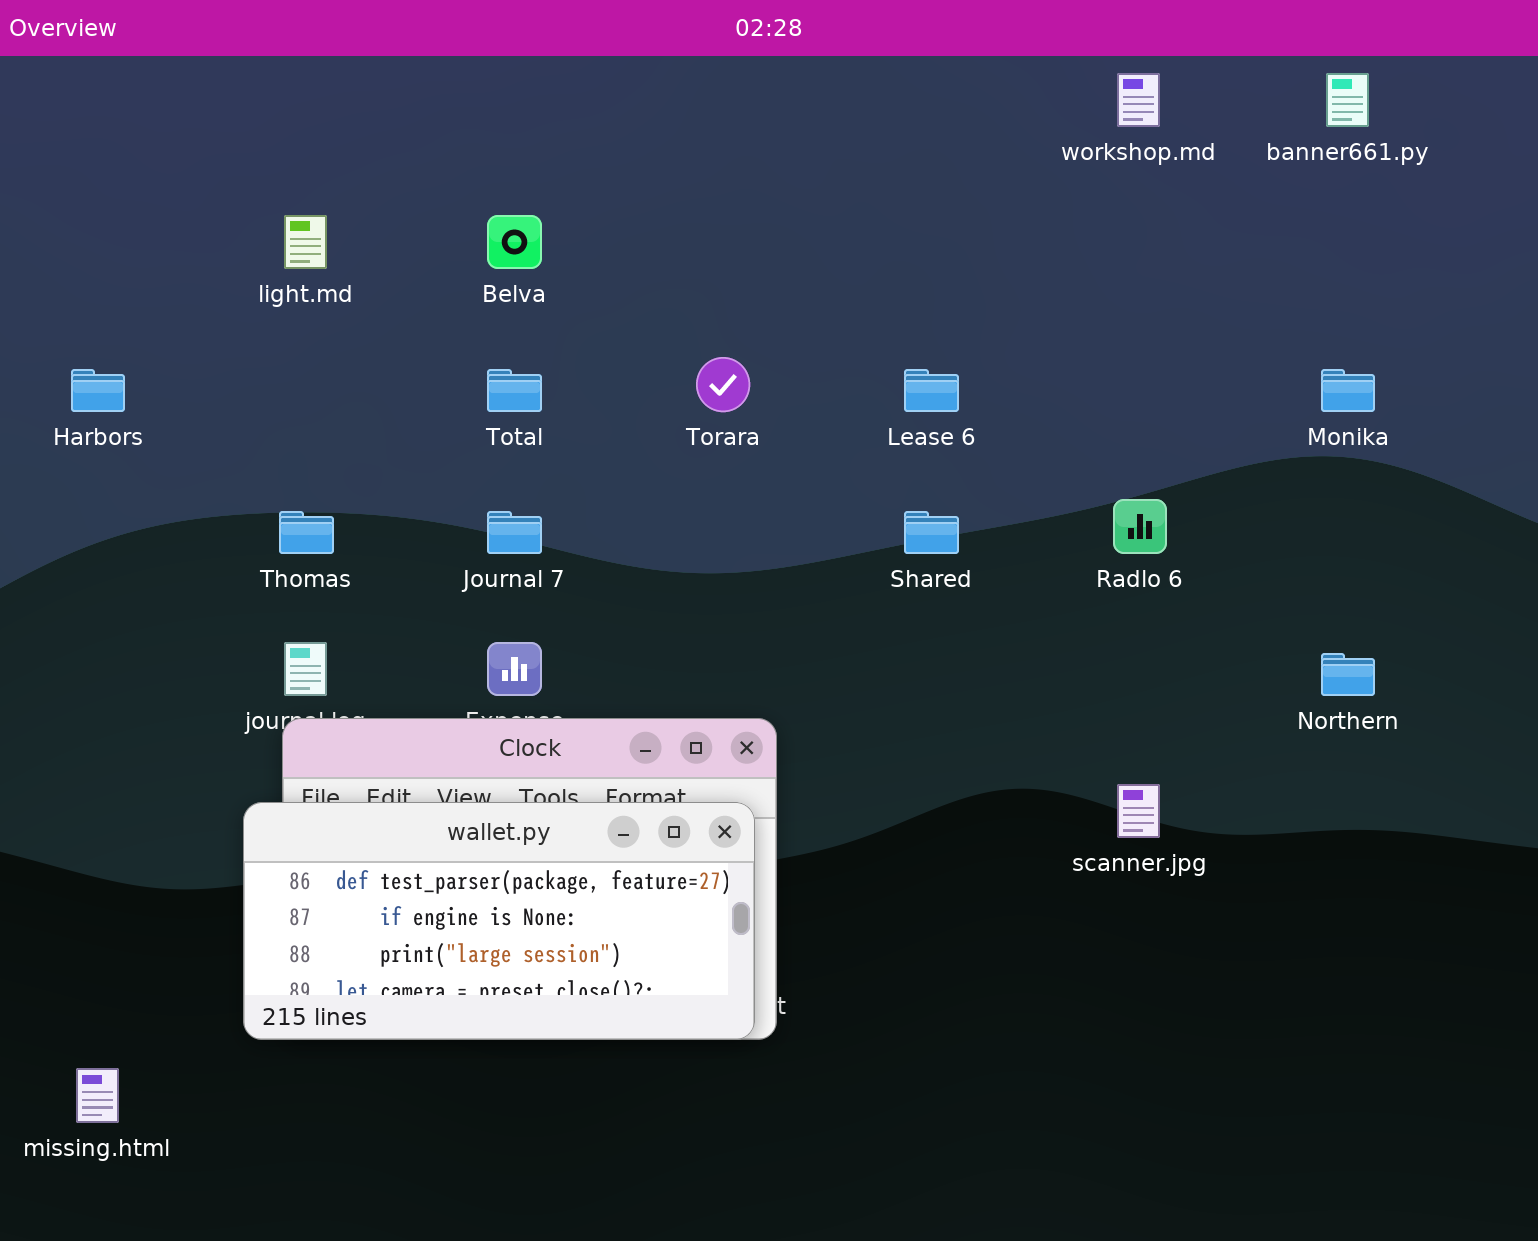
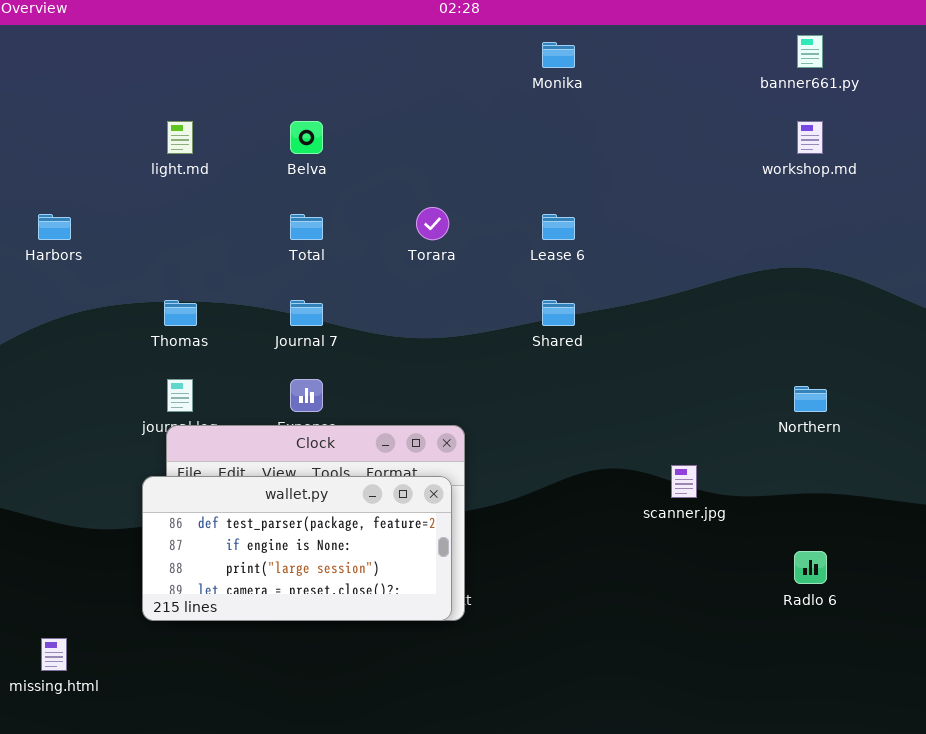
workshop.md: [1117,73,1160,127] -> [797,121,823,154], moved
Monika: [1321,369,1375,412] -> [542,42,575,68], moved
Radlo 6: [1113,499,1167,554] -> [794,551,827,584], moved

